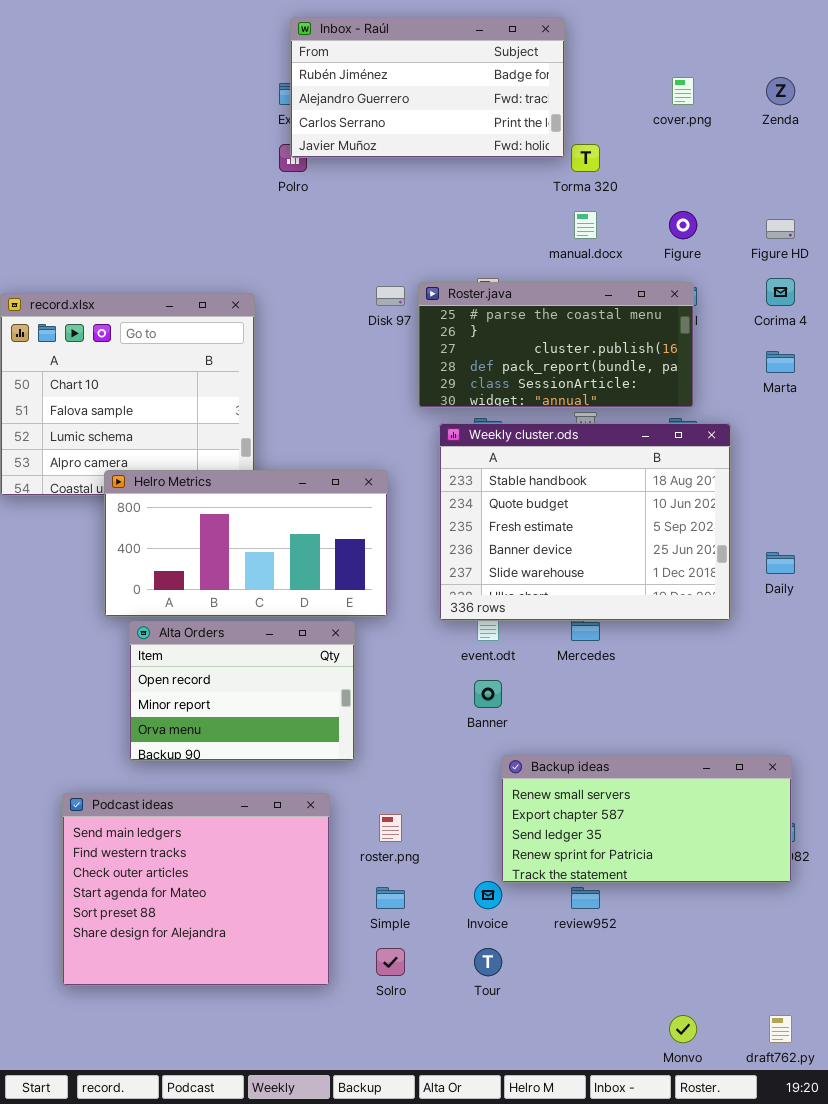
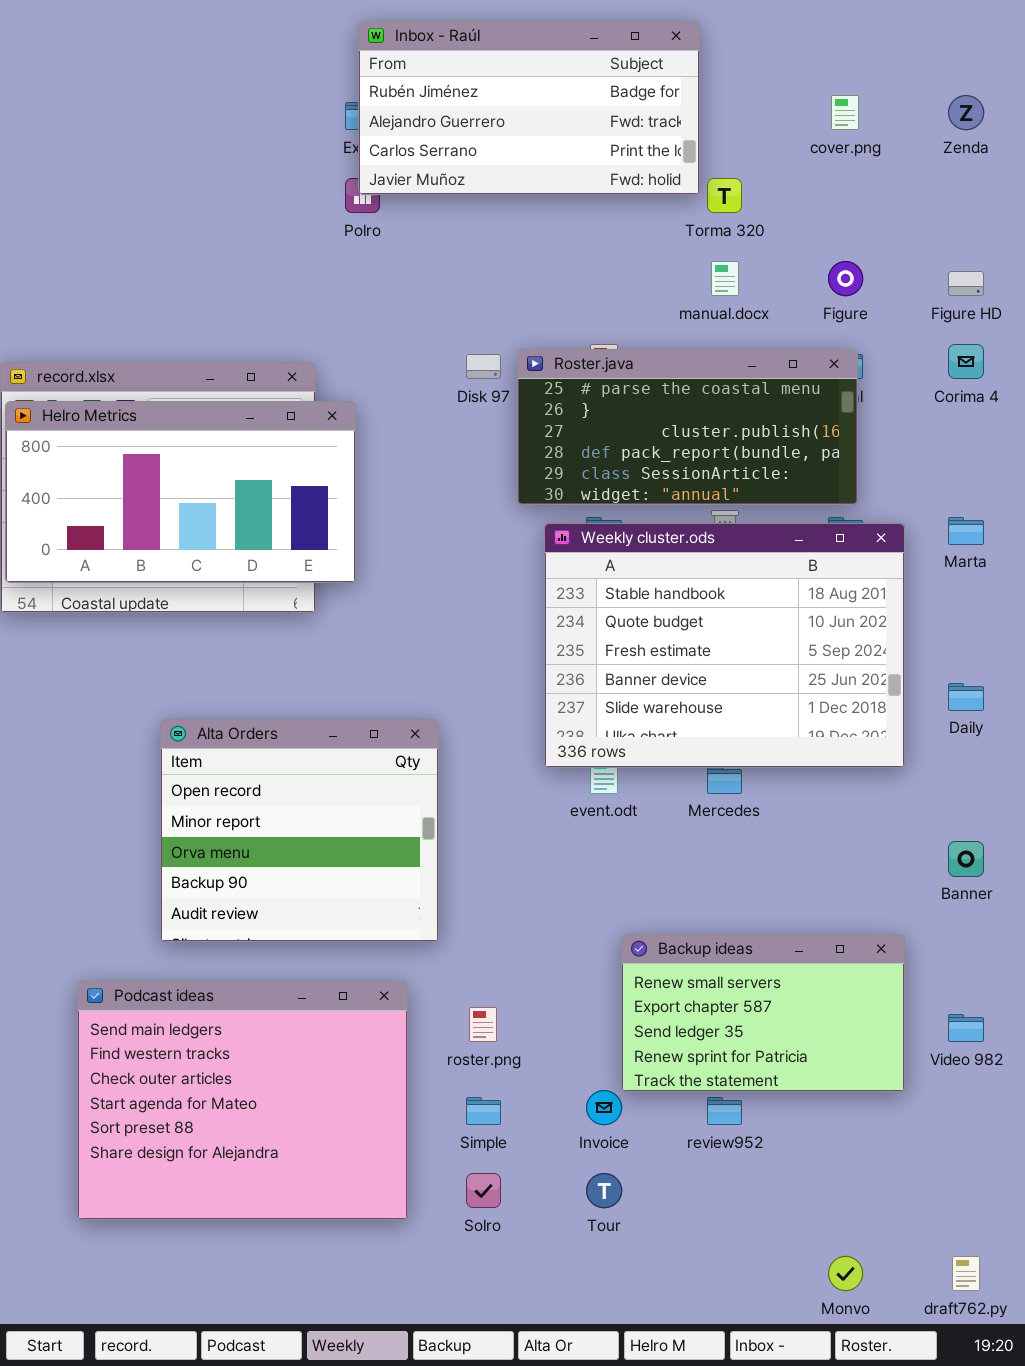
Marta: [766,351,795,373] -> [948,517,984,545], moved
Helro Metrics: [104,470,388,617] -> [5,401,356,583], moved
Alta Orders: [129,621,355,761] -> [160,719,439,942], resized
Banner: [474,680,502,708] -> [948,841,984,877], moved
Backup ideas: [501,755,792,883] -> [621,934,905,1092], resized

